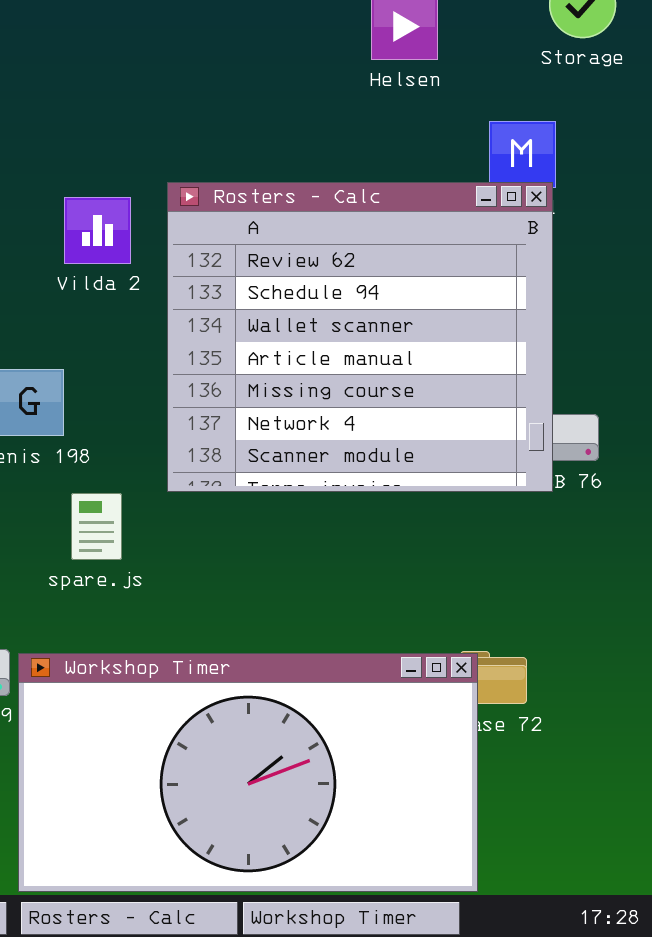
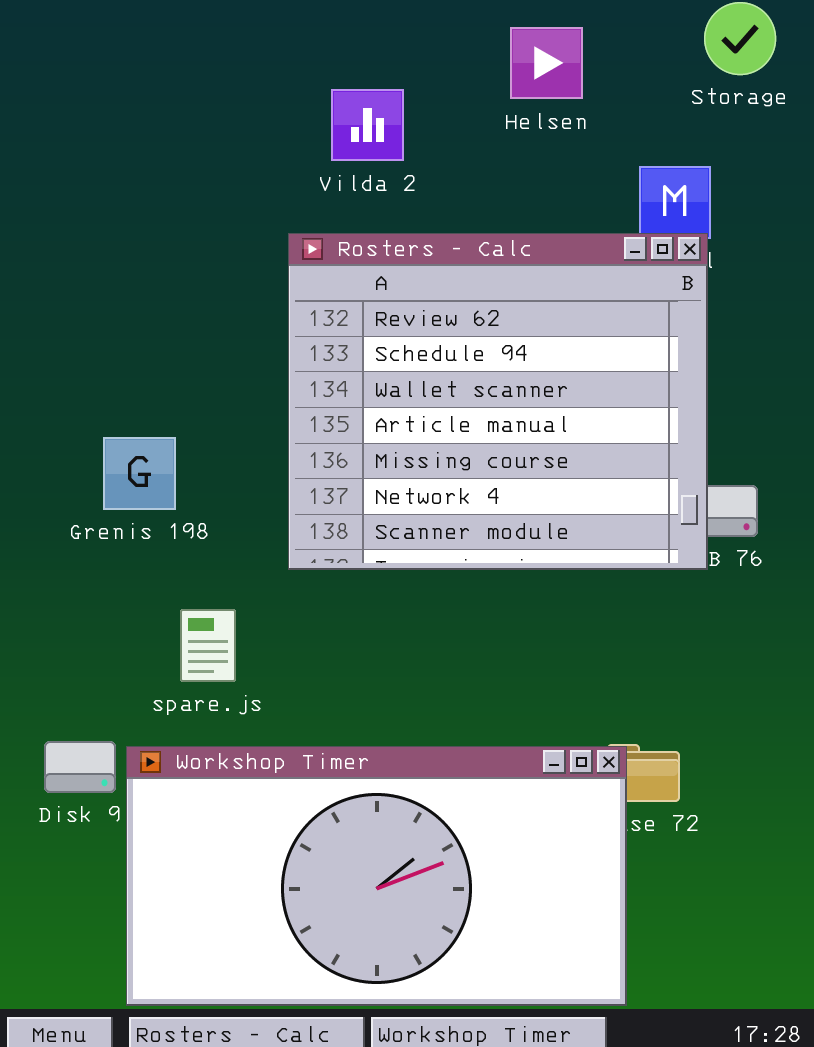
Vilda 2: [64,197,131,264] -> [331,89,404,161], moved
spare.js: [71,493,122,560] -> [180,609,236,682], moved

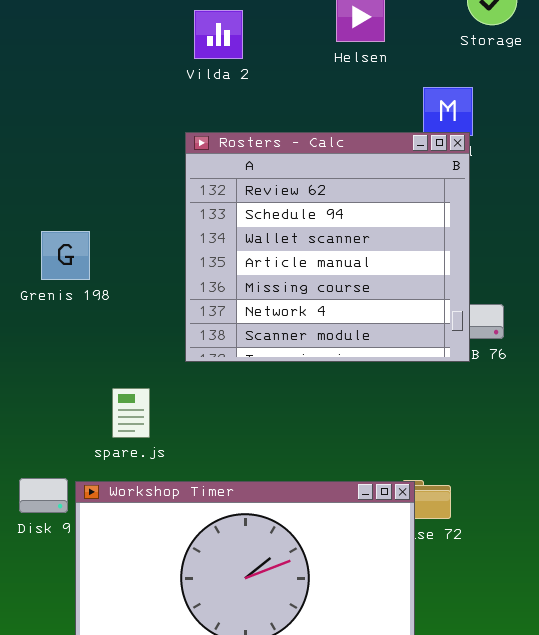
Vilda 2: [331,89,404,161] -> [194,10,243,59], moved
Grenis 198: [103,437,176,510] -> [41,231,90,280], moved

